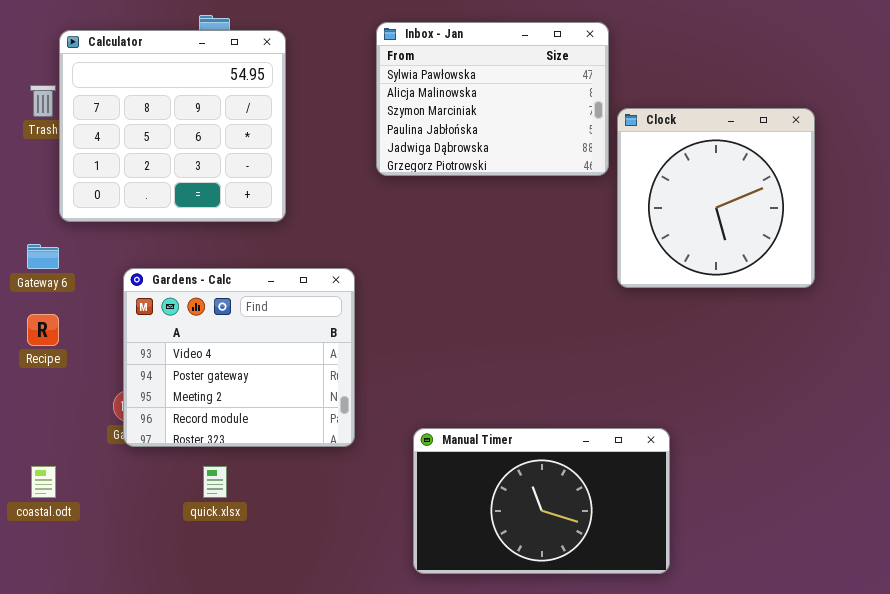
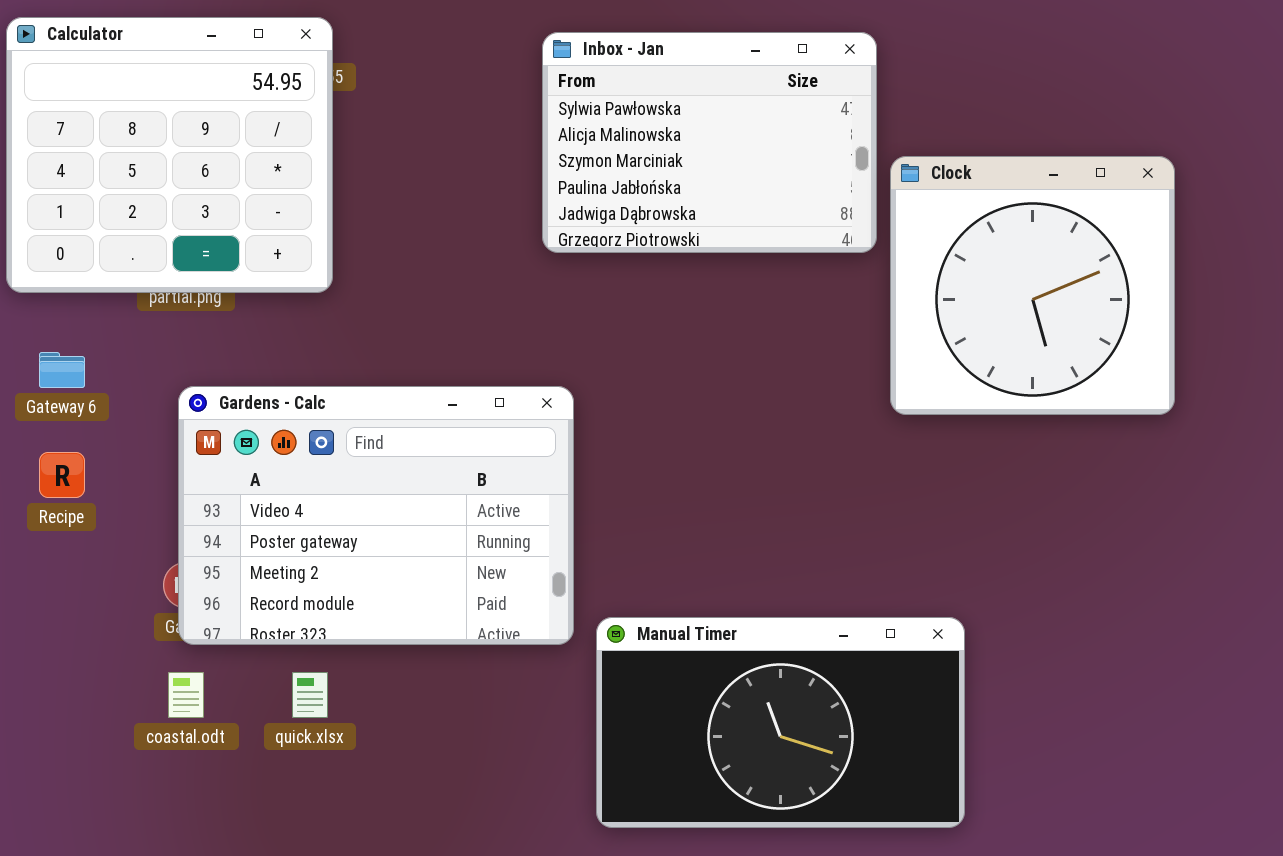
Calculator: [59,30,286,222] -> [6,17,333,293], moved
Gardens - Calc: [123,268,355,447] -> [178,386,574,645], resized
coastal.odt: [31,466,56,498] -> [168,672,204,718], moved

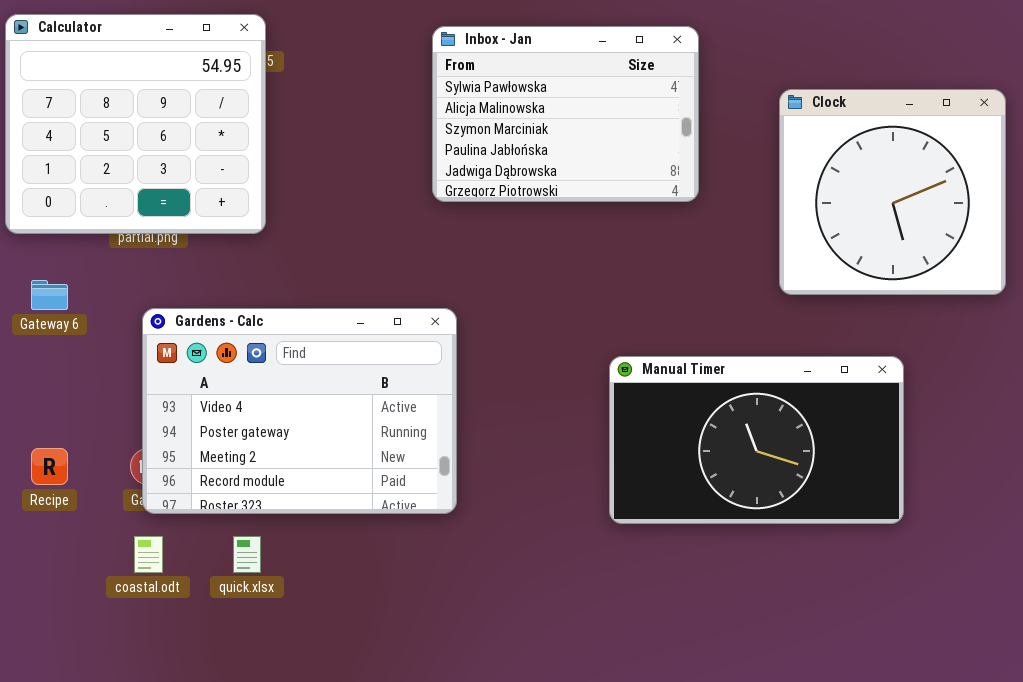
Clock: [890,156,1175,415] -> [779,89,1006,295], moved
Recipe: [39,452,85,498] -> [31,448,68,485], moved
Manual Timer: [596,617,965,828] -> [609,356,904,524], moved

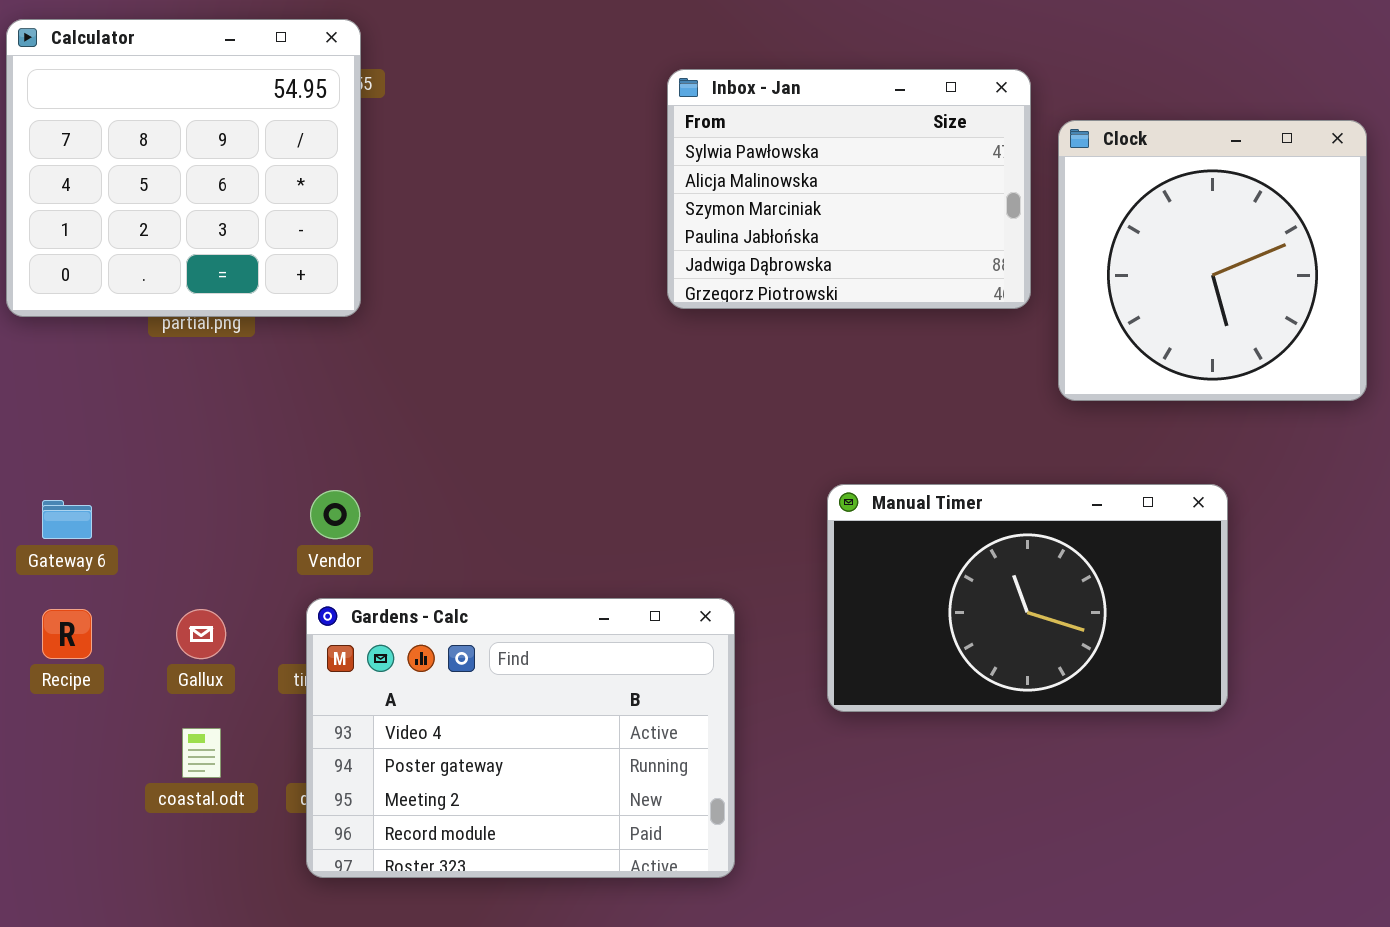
Inbox - Jan: [432,26,699,202] -> [667,69,1031,309], moved
Gateway 6: [31,280,68,310] -> [42,500,92,539], moved
Gardens - Calc: [142,308,457,514] -> [306,598,735,878], moved

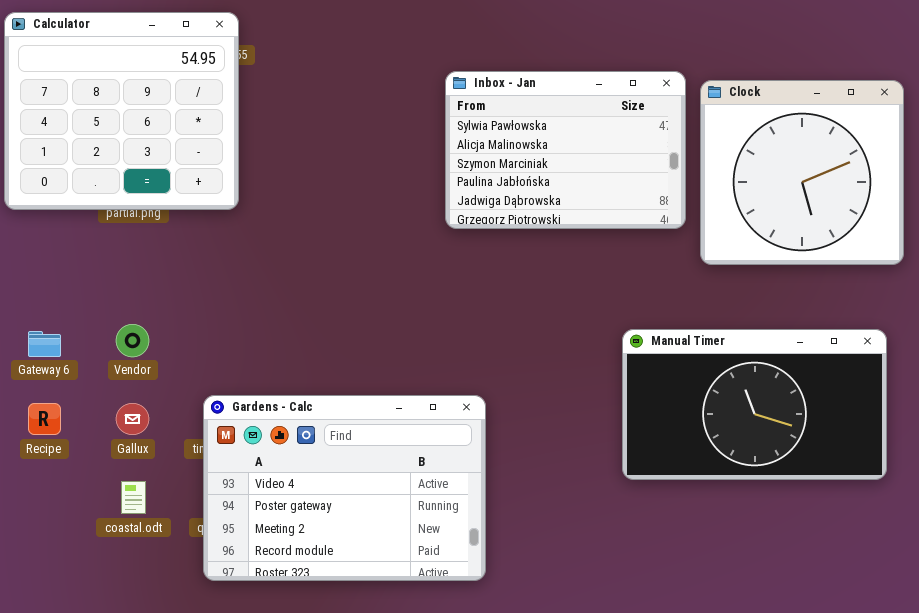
Inbox - Jan: [667,69,1031,309] -> [445,71,686,229], moved
Manual Timer: [827,484,1228,712] -> [622,329,887,480], moved
Vendor: [310,490,360,539] -> [116,324,149,357], moved

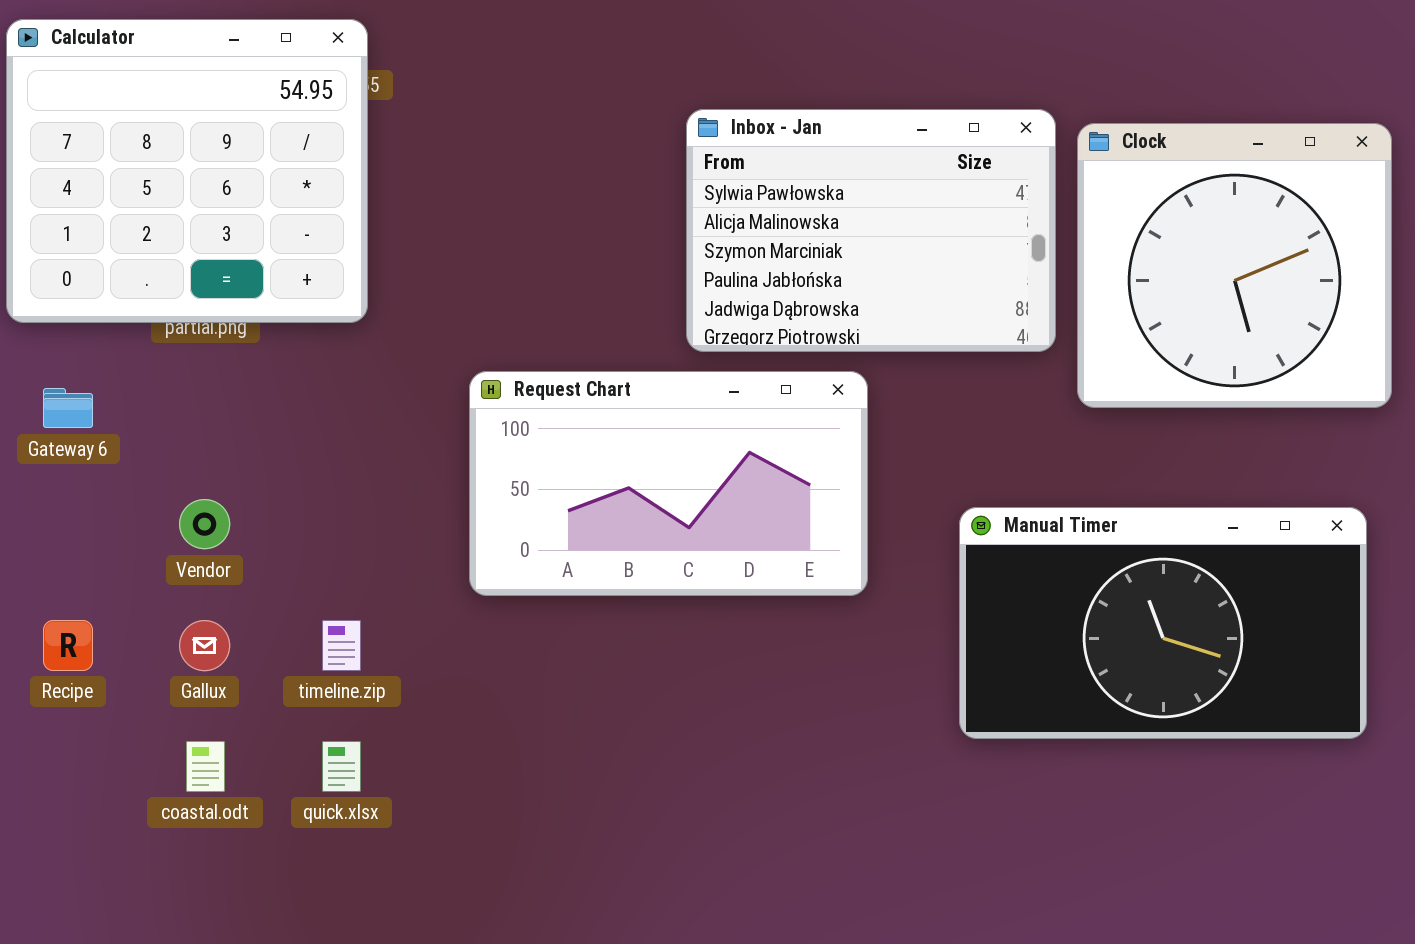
Request Chart: none -> [469,371,868,596], opened
Gateway 6: [28,331,61,357] -> [43,388,93,428], moved
Gardens - Calc: [203,395,486,581] -> none, closed

